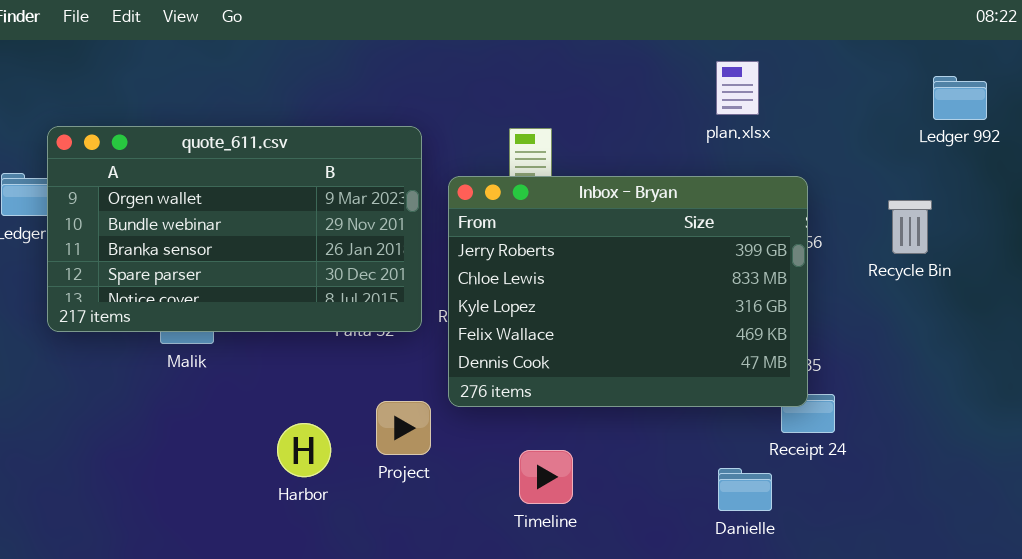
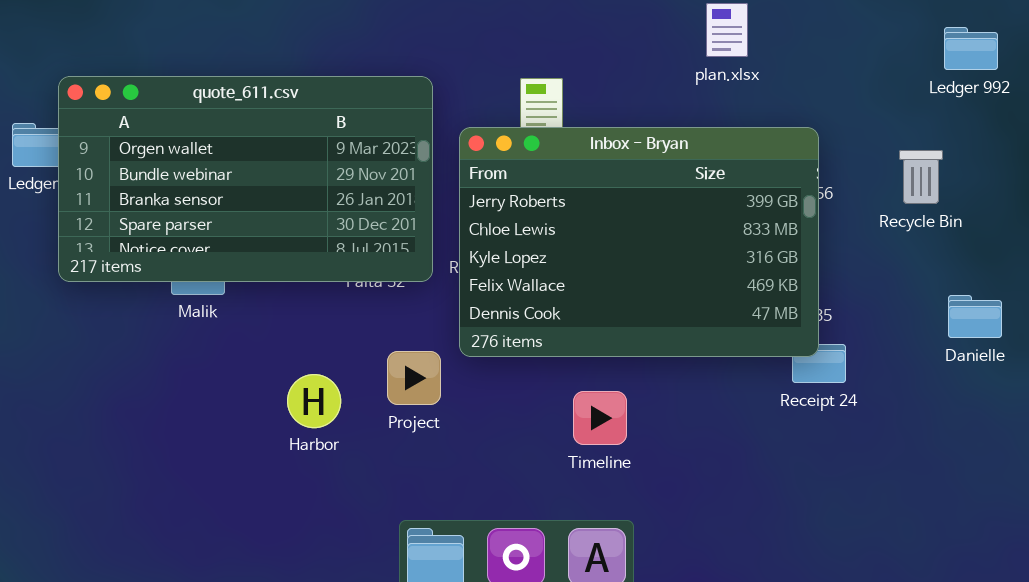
plan.xlsx: [716,61,759,115] -> [706,3,748,57], moved
Timeline: [519,450,573,504] -> [573,391,627,445], moved
Danielle: [718,468,772,511] -> [948,295,1002,338], moved

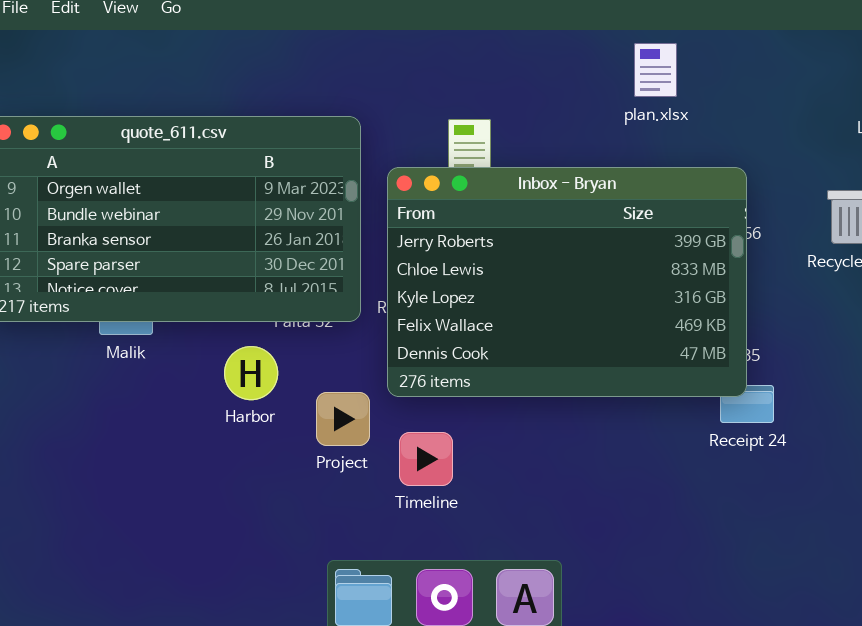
Harbor: [287,374,341,428] -> [224,346,278,400], moved
Timeline: [573,391,627,445] -> [399,432,453,486], moved

